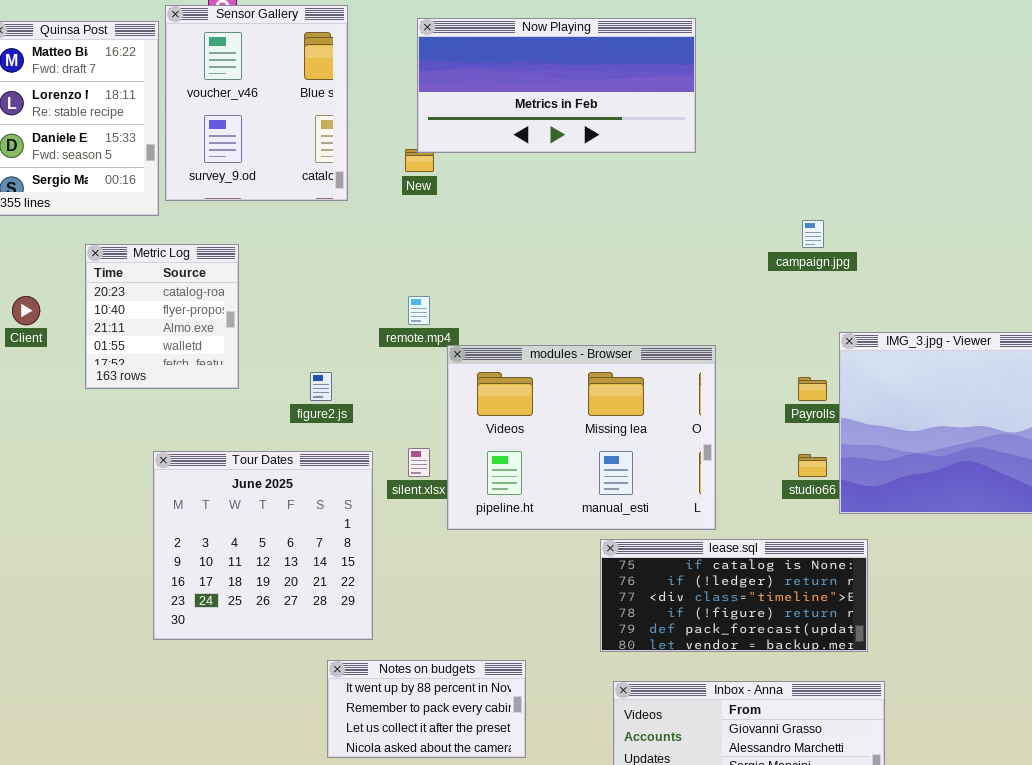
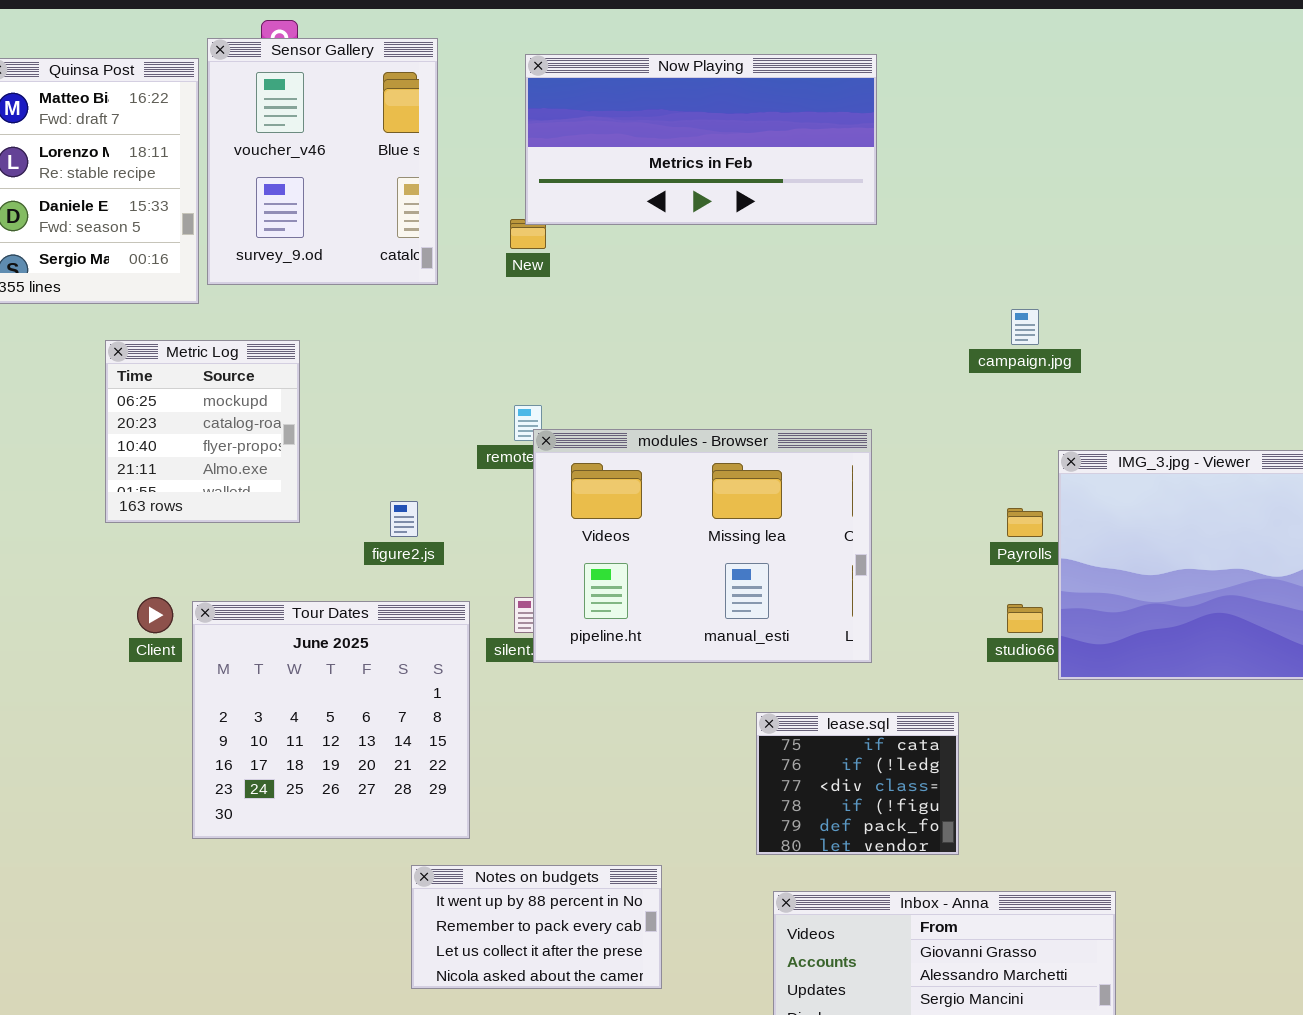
Metric Log: [85,244,239,389] -> [105,340,300,523], scrolled up 1 row
Client: [12,296,40,325] -> [137,597,173,633], moved
modules - Browser: [447,345,716,530] -> [533,429,872,663], moved
lease.sql: [600,539,868,652] -> [756,712,959,855], resized

